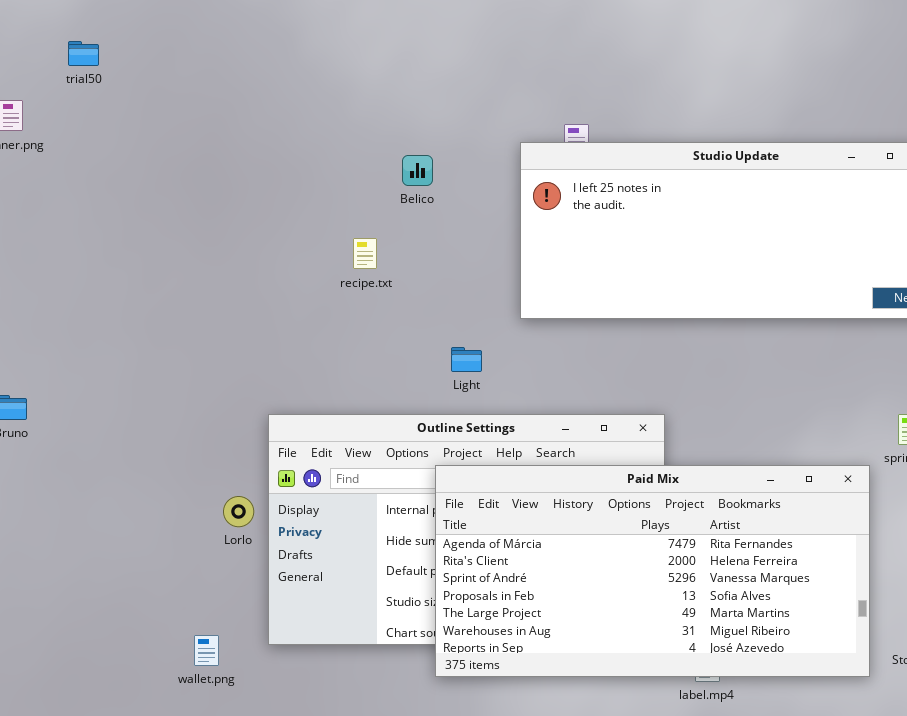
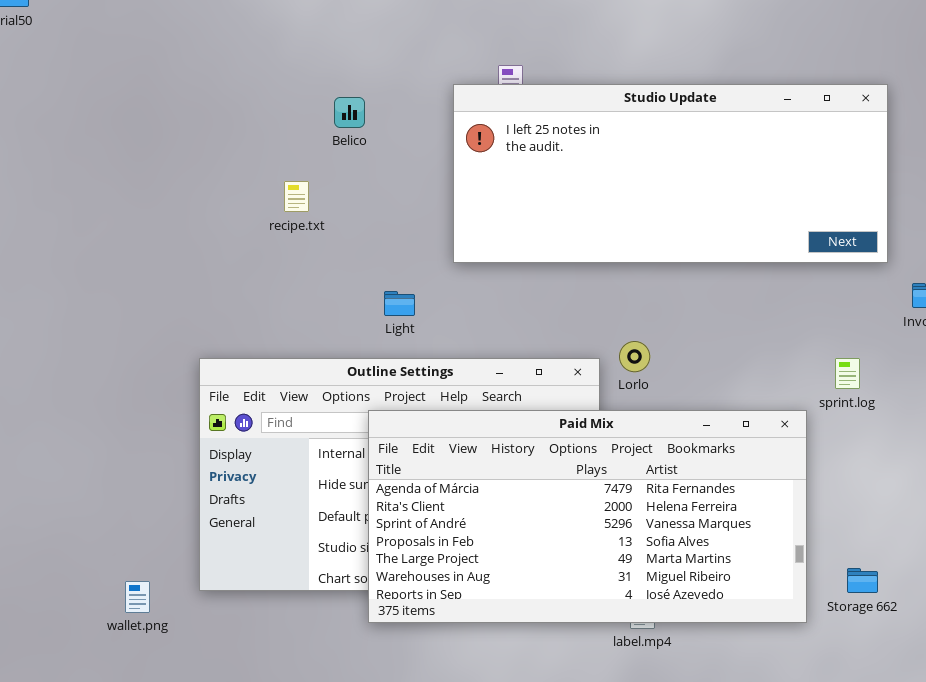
Lorlo: [223,496,254,527] -> [619,341,650,372], moved

